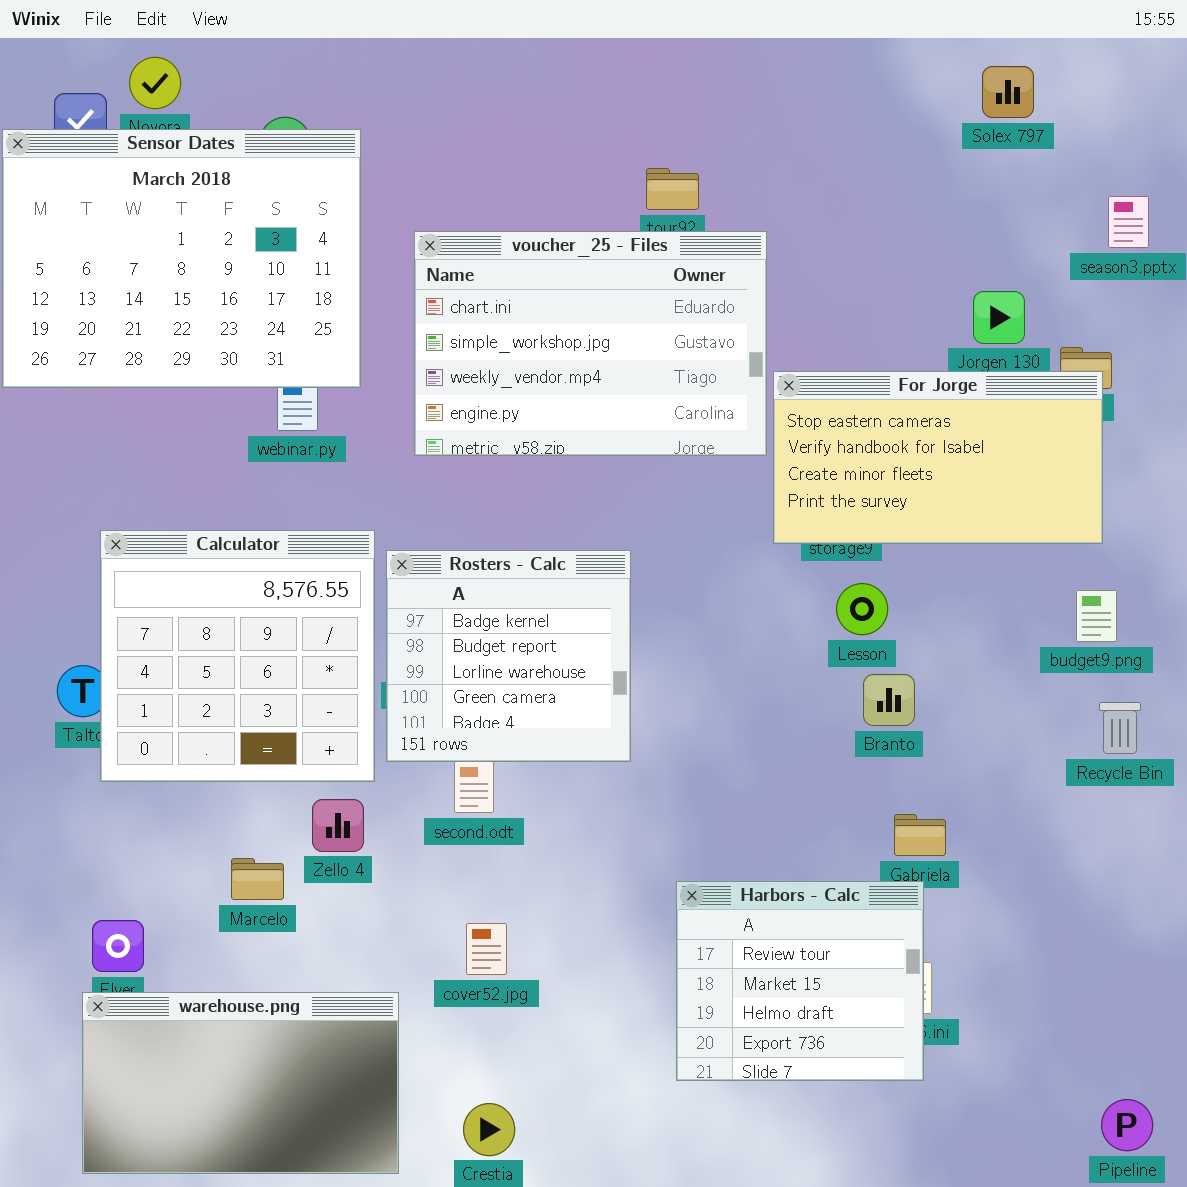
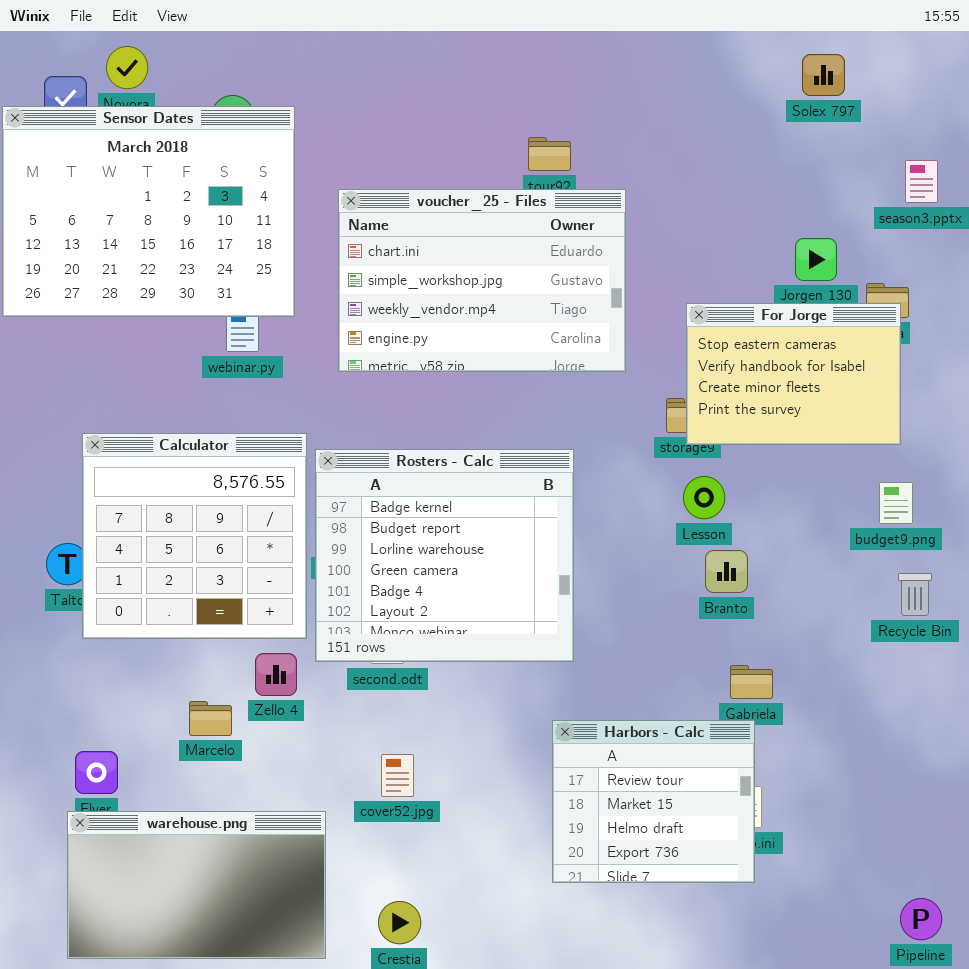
For Jorge: [773,371,1103,544] -> [686,303,901,445], resized
Rosters - Calc: [386,550,631,762] -> [315,449,574,662], resized

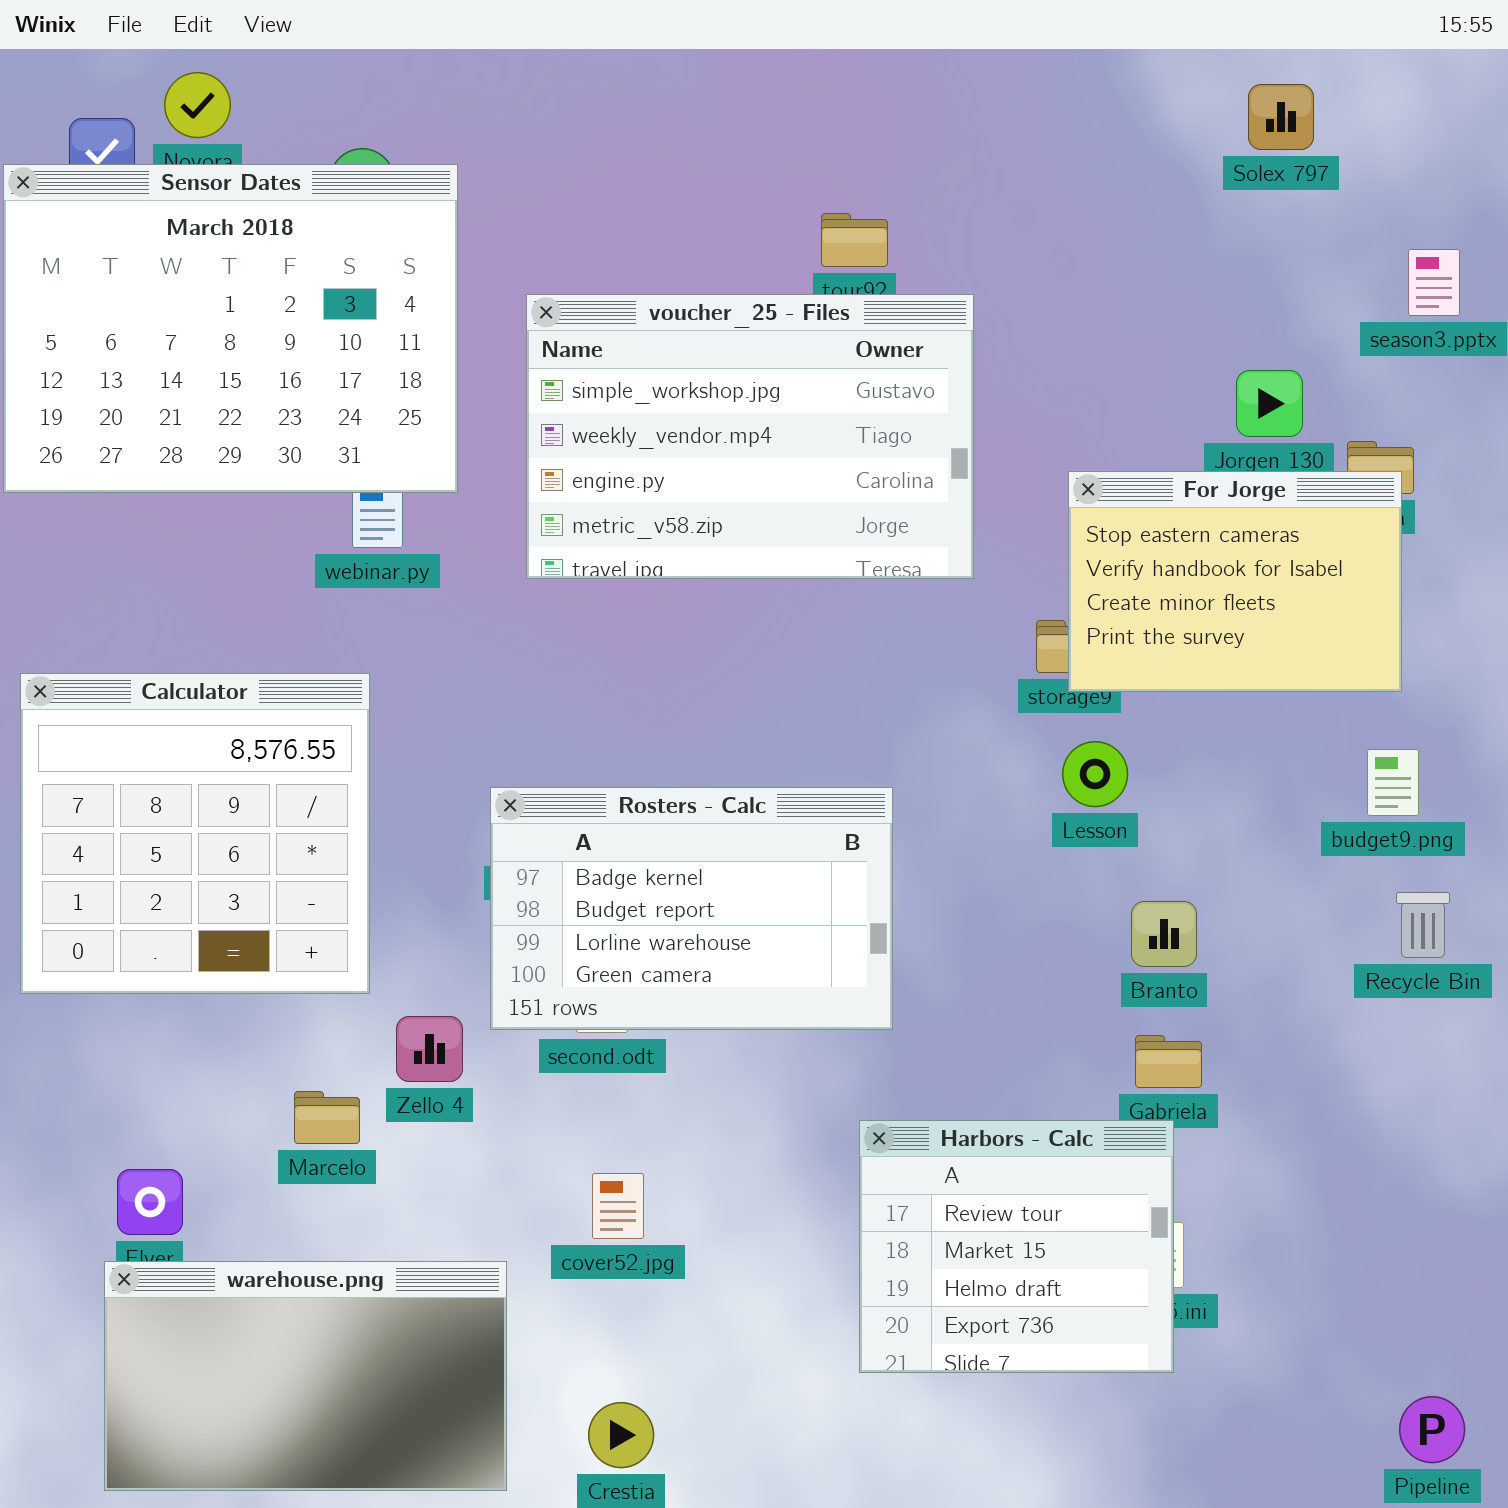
voucher_25 - Files: [338,189,626,372] -> [526,294,974,579], scrolled down 1 row
Calculator: [82,433,307,639] -> [20,673,370,994], moved
Rosters - Calc: [315,449,574,662] -> [490,787,893,1030], resized
Branto: [705,550,748,593] -> [1131,901,1197,967], moved

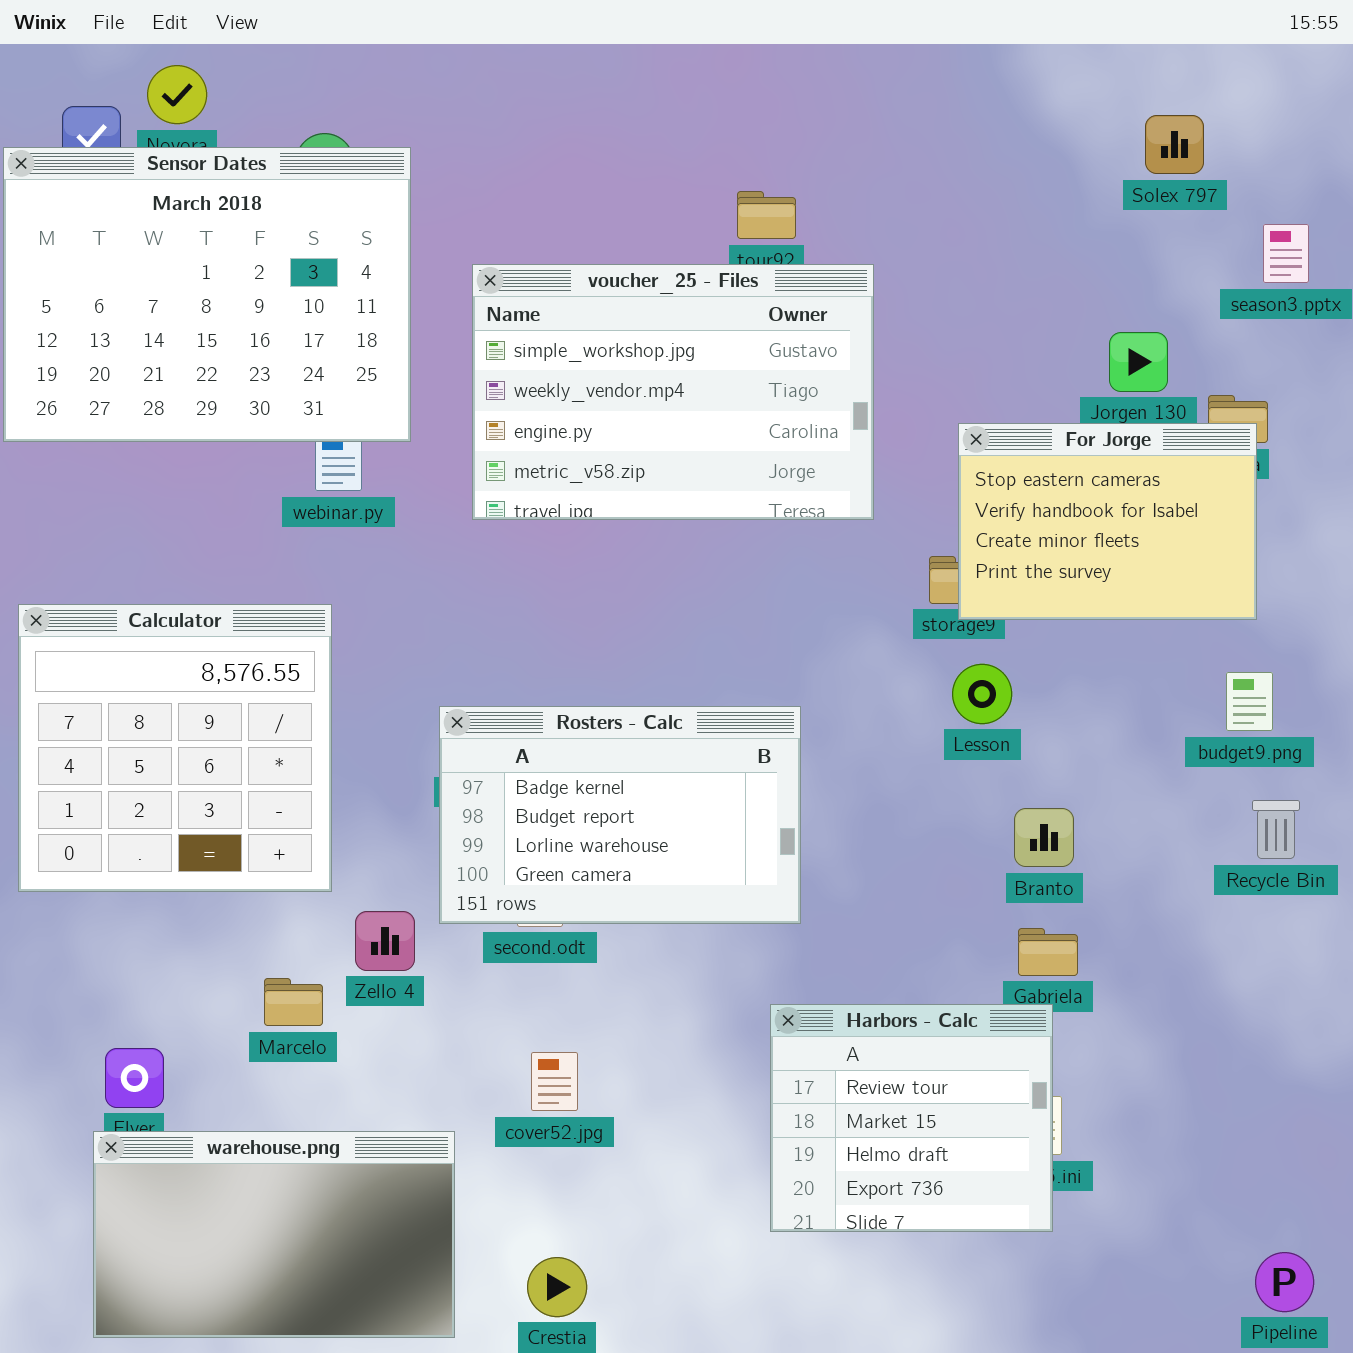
Solex 797: [1248,84,1314,150] -> [1145,115,1204,174], moved

